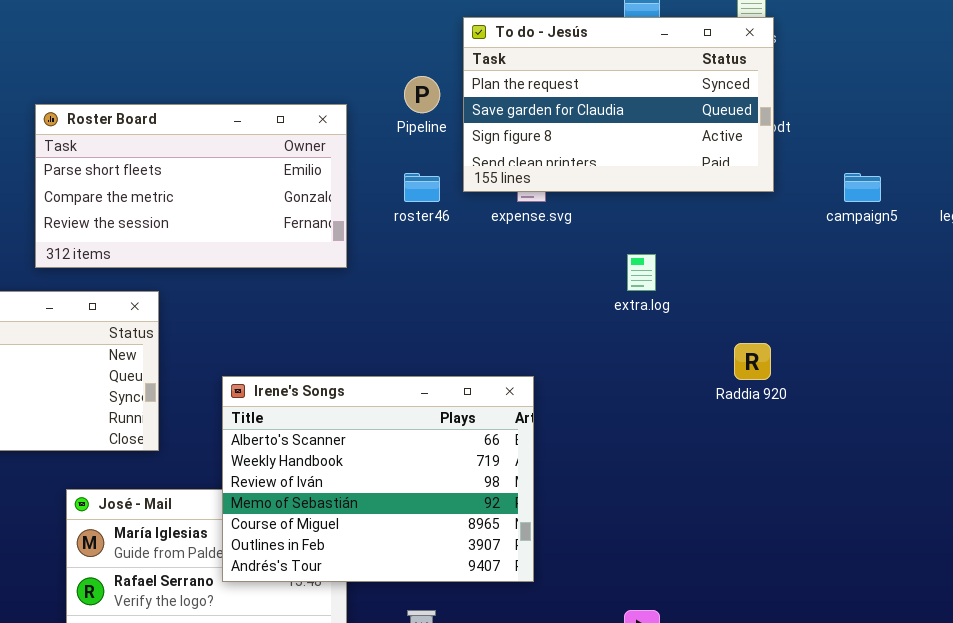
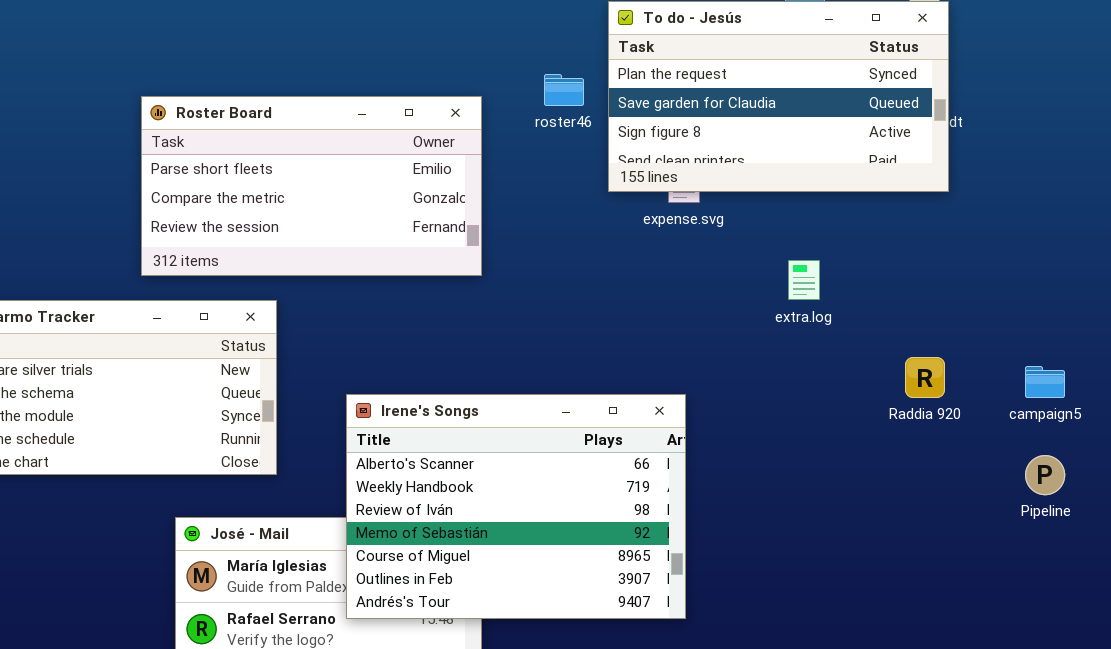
Pipeline: [404,76,440,113] -> [1025,455,1065,495], moved
roster46: [404,173,440,202] -> [544,74,584,106], moved
campaign5: [844,173,881,202] -> [1025,366,1065,398], moved

